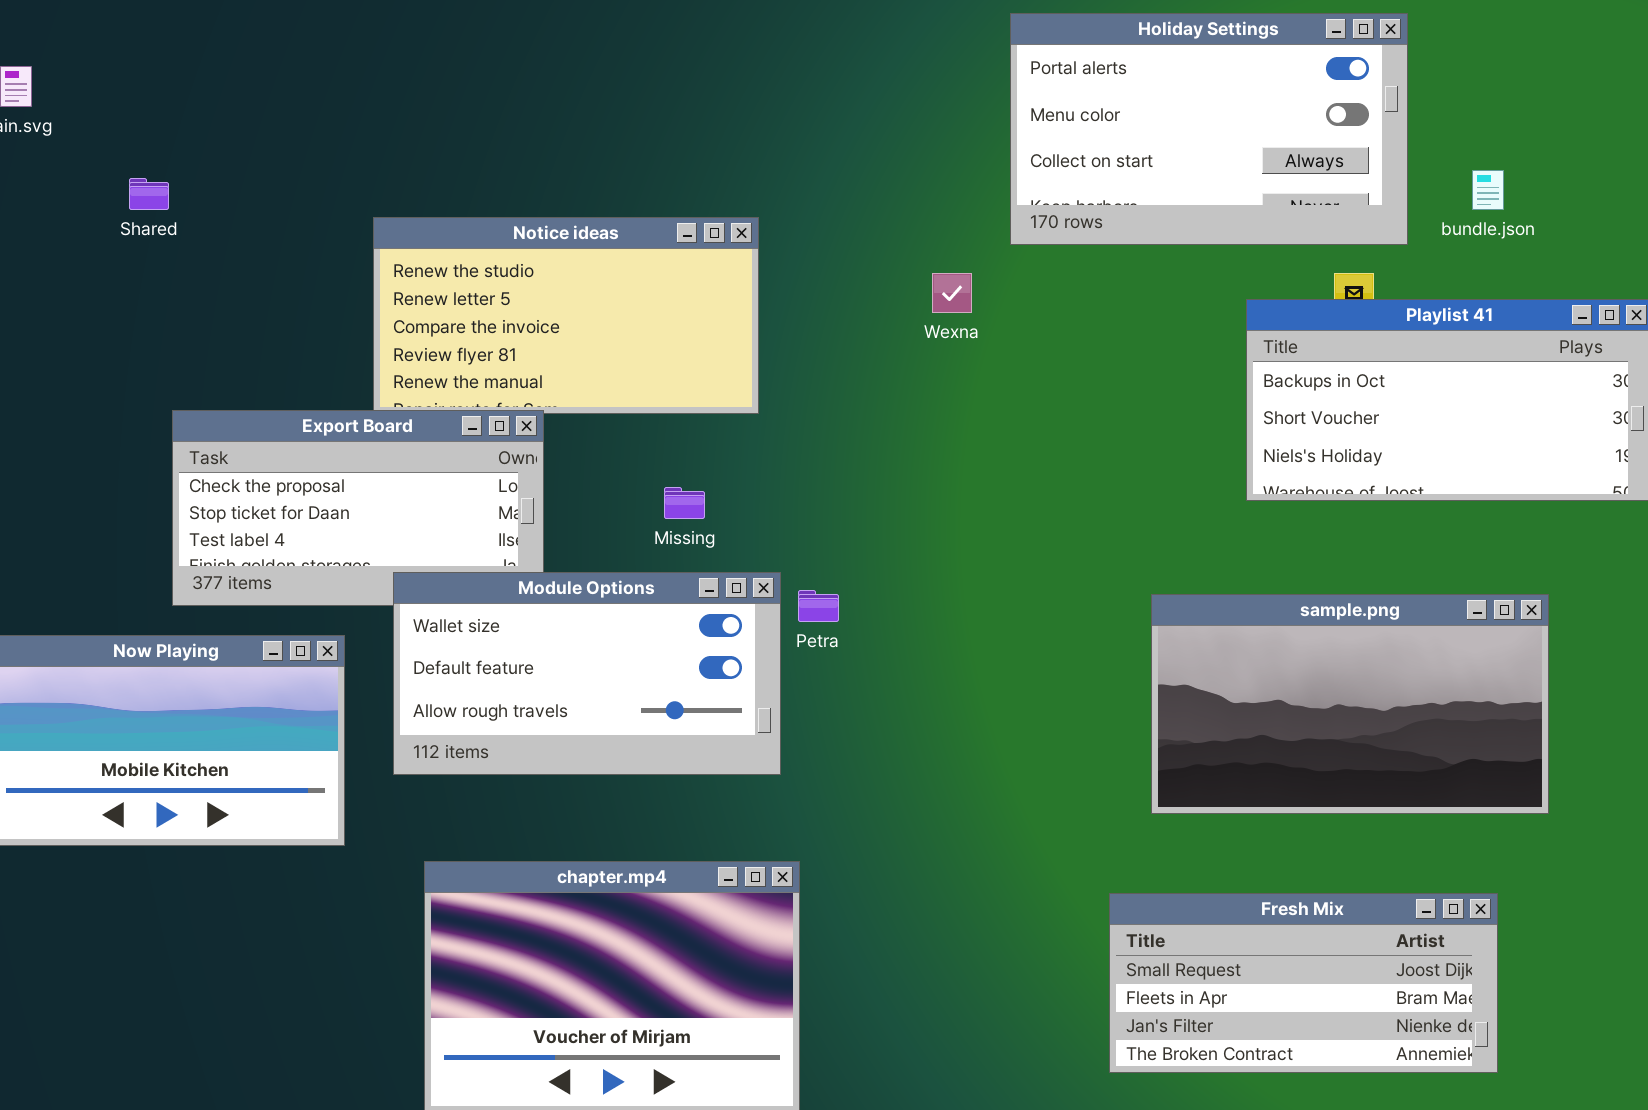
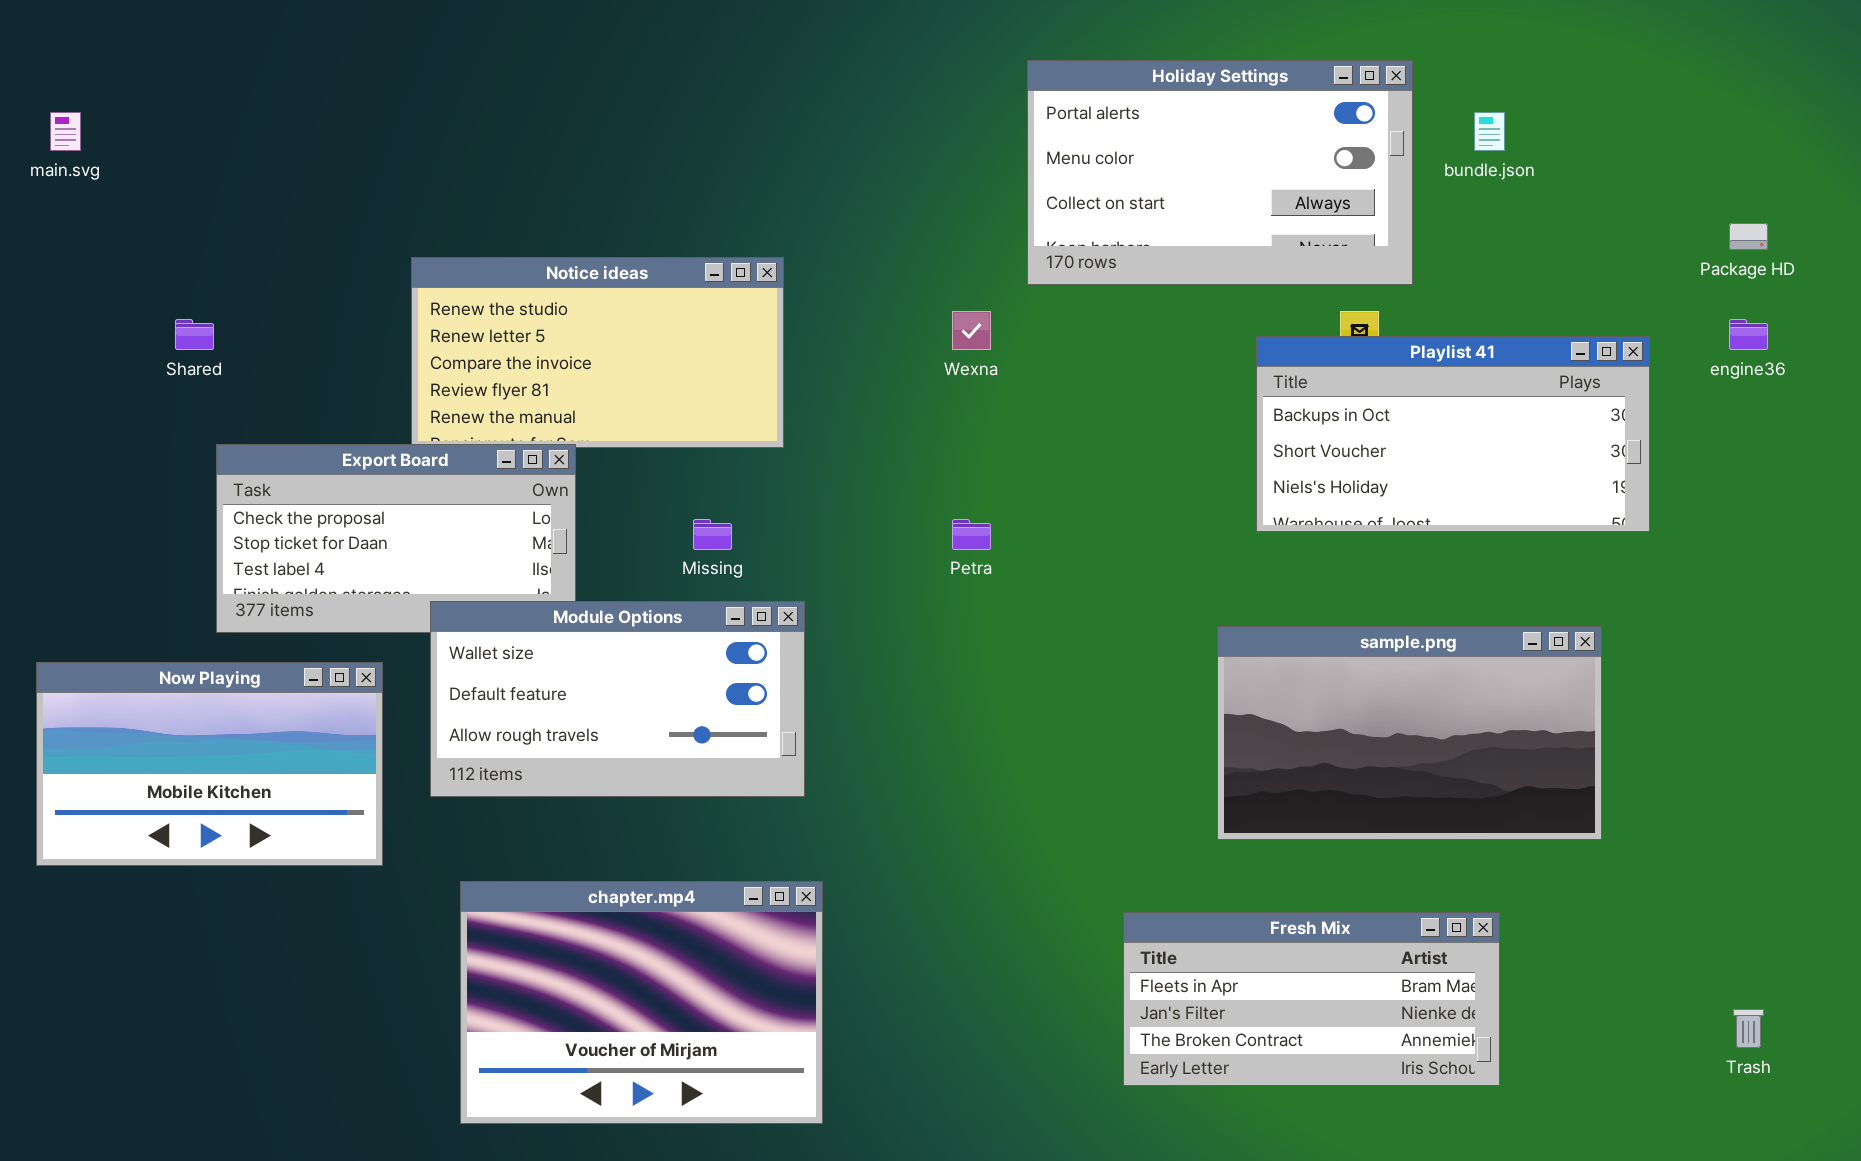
bundle.json: [1472,170,1504,210] -> [1474,112,1505,151], moved
Shared: [129,178,169,210] -> [175,319,214,350], moved
Petra: [798,590,839,622] -> [952,519,991,550], moved
sample.png: [1151,594,1549,814] -> [1217,626,1602,840], moved
Fresh Mix: [1109,893,1498,1073] -> [1123,912,1500,1086], scrolled down 1 row

